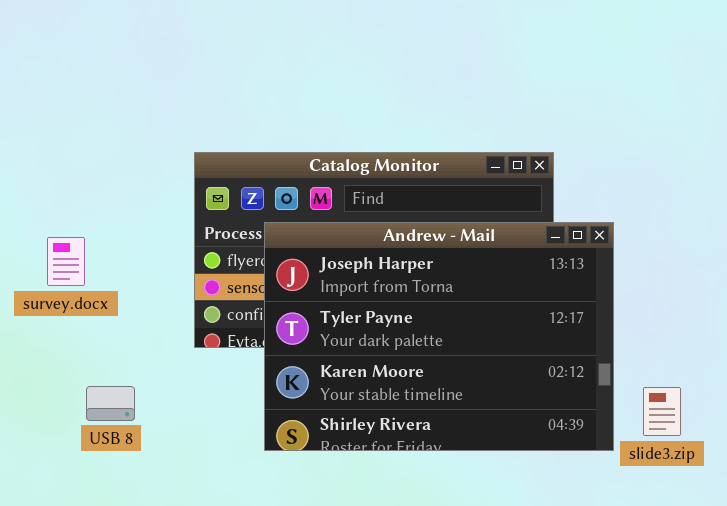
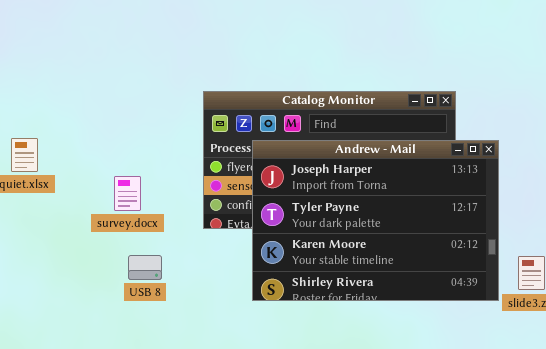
survey.docx: [47,237,85,286] -> [114,176,141,211], moved

